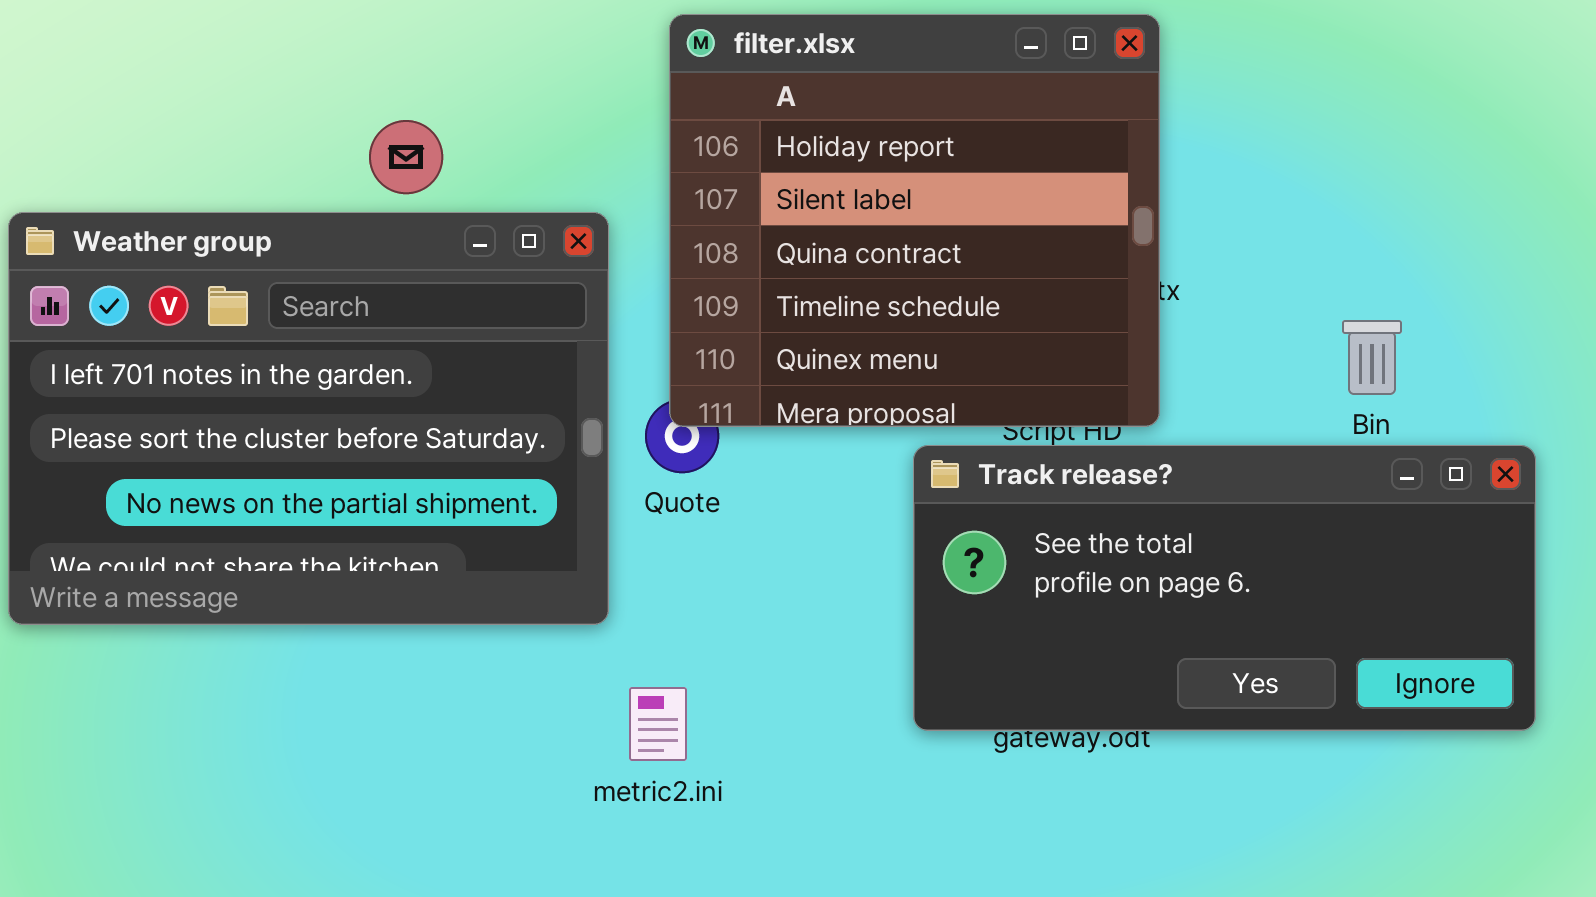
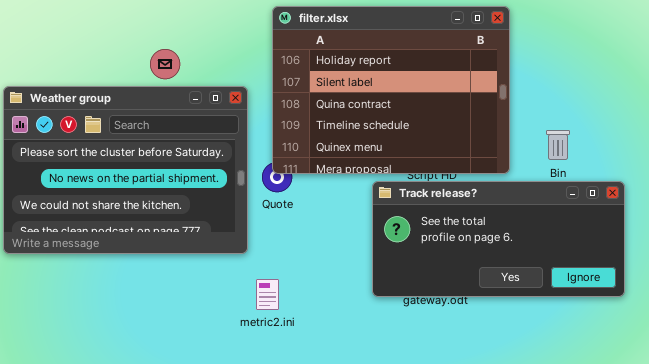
filter.xlsx: [669,14,1160,427] -> [272,6,510,174], resized
Weather group: [8,212,609,625] -> [3,86,248,254], scrolled down 1 row

